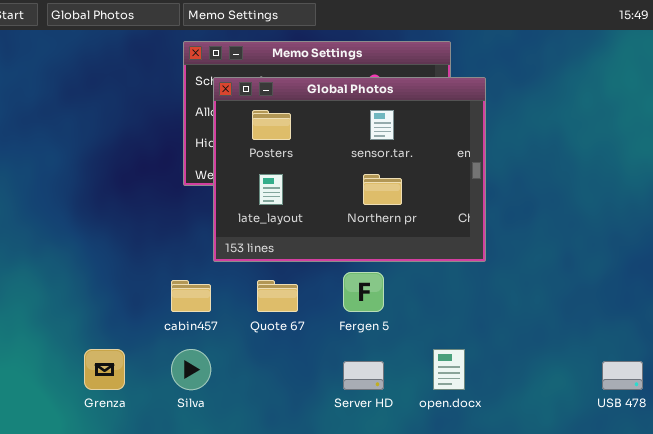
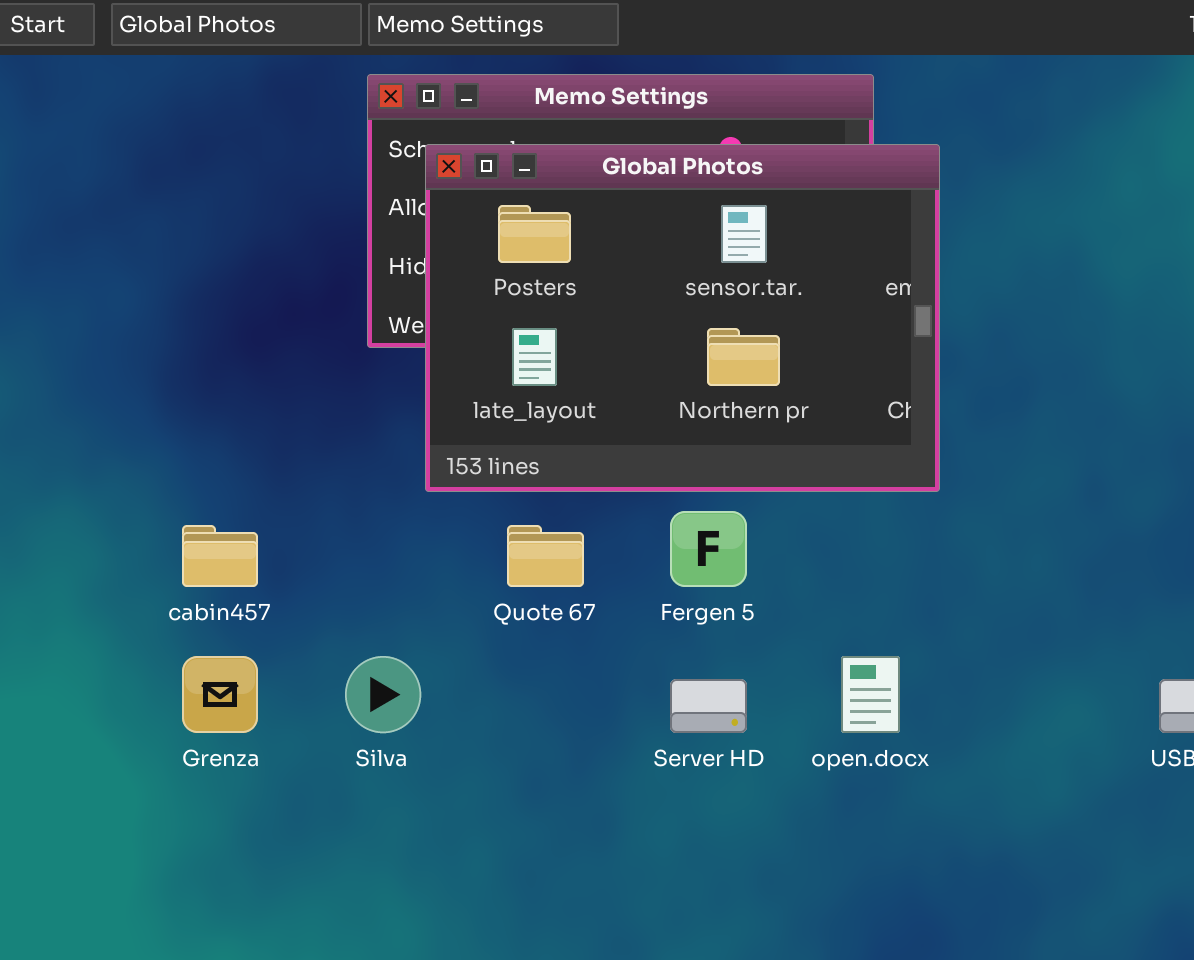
cabin457: [171,280,211,312] -> [182,525,258,587], moved

